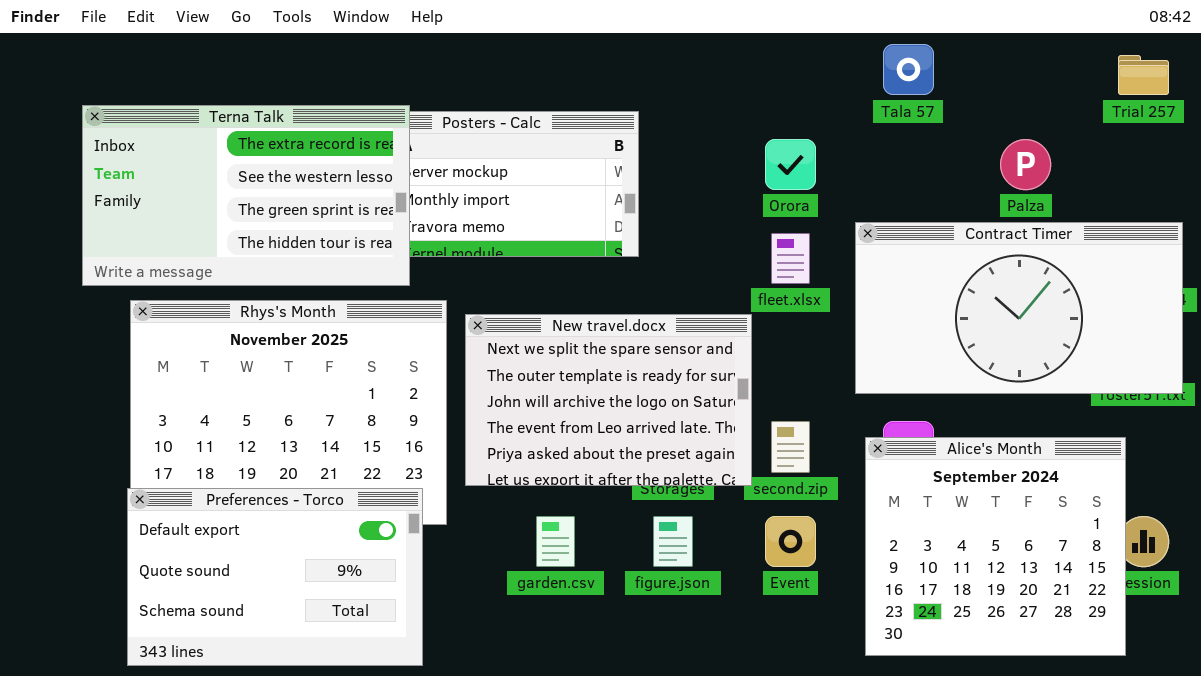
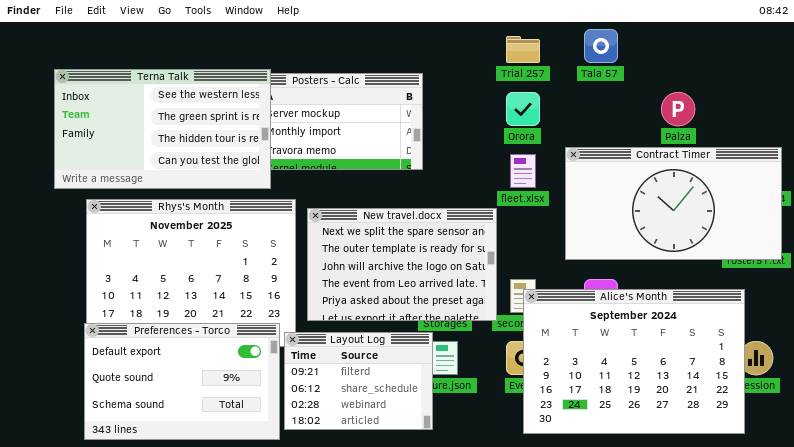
Trial 257: [1118,55,1169,95] -> [506,36,540,63], moved
Terna Talk: [82,105,410,286] -> [54,69,271,189], scrolled down 1 row
Alice's Month: [865,437,1126,656] -> [523,289,745,434], resized
Layout Log: none -> [284,332,433,430], opened

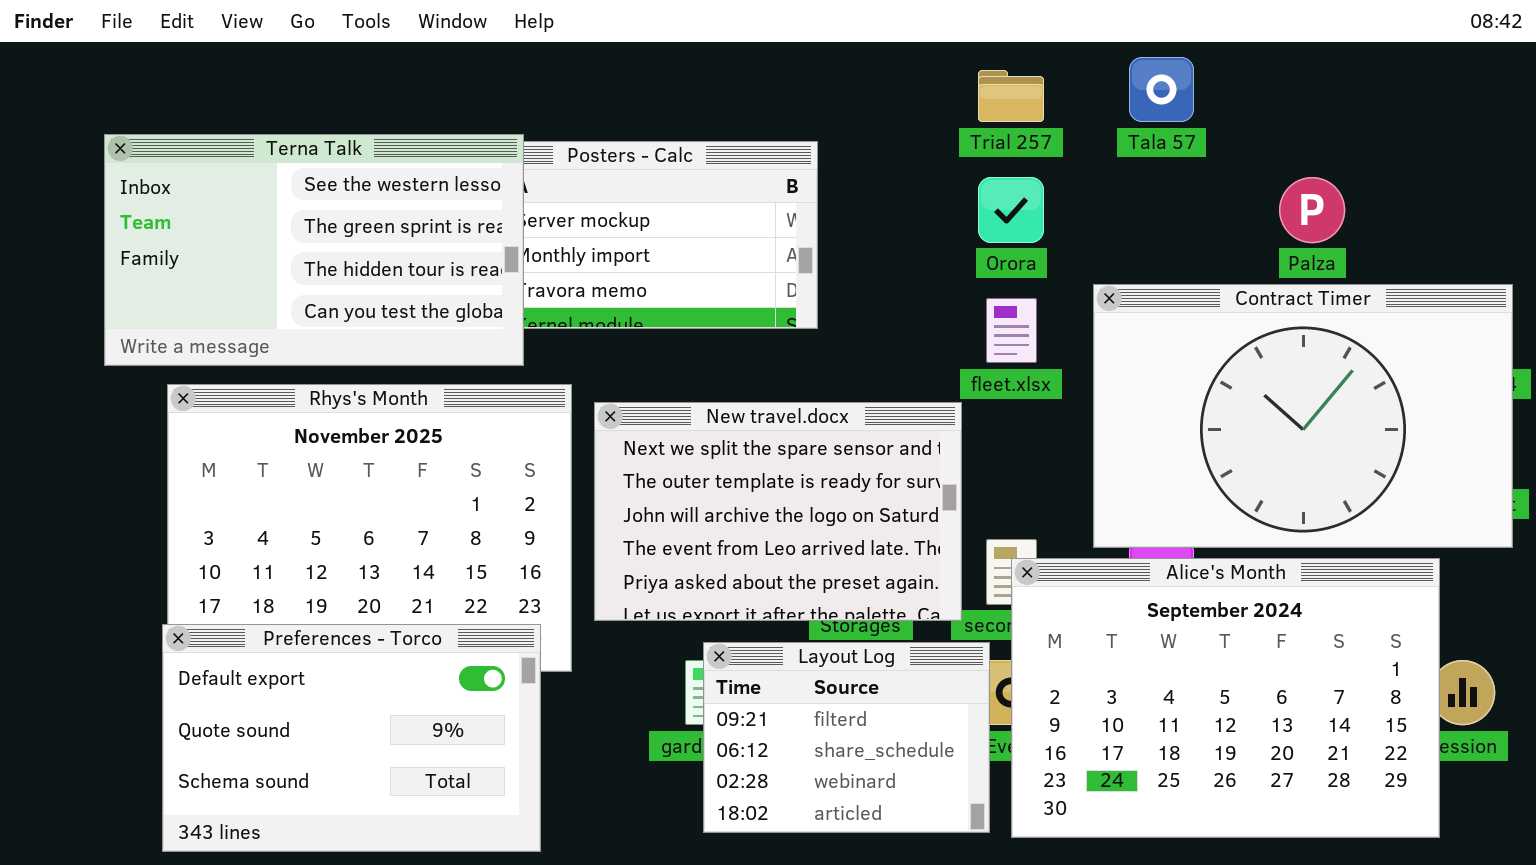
Contract Timer: [565,147,782,260] -> [1093,284,1513,548], resized
Layout Log: [284,332,433,430] -> [703,642,990,833], moved

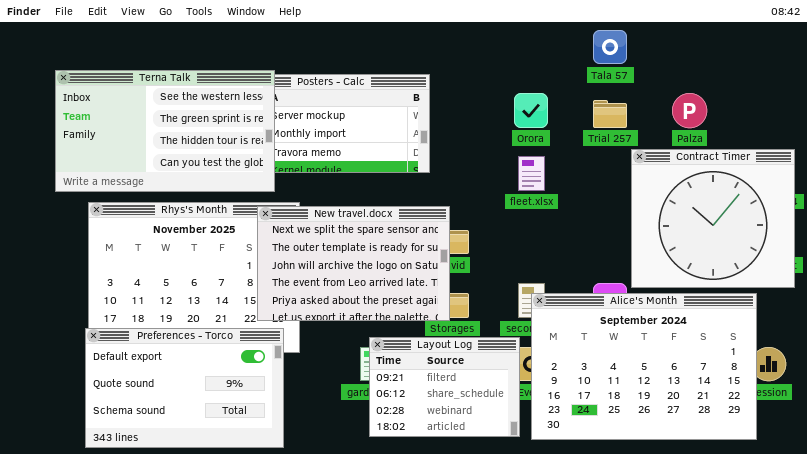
Trial 257: [978,70,1044,122] -> [593,100,627,128], moved
Contract Timer: [1093,284,1513,548] -> [631,149,795,288], resized
New travel.docx: [594,402,962,621] -> [257,206,450,321], moved

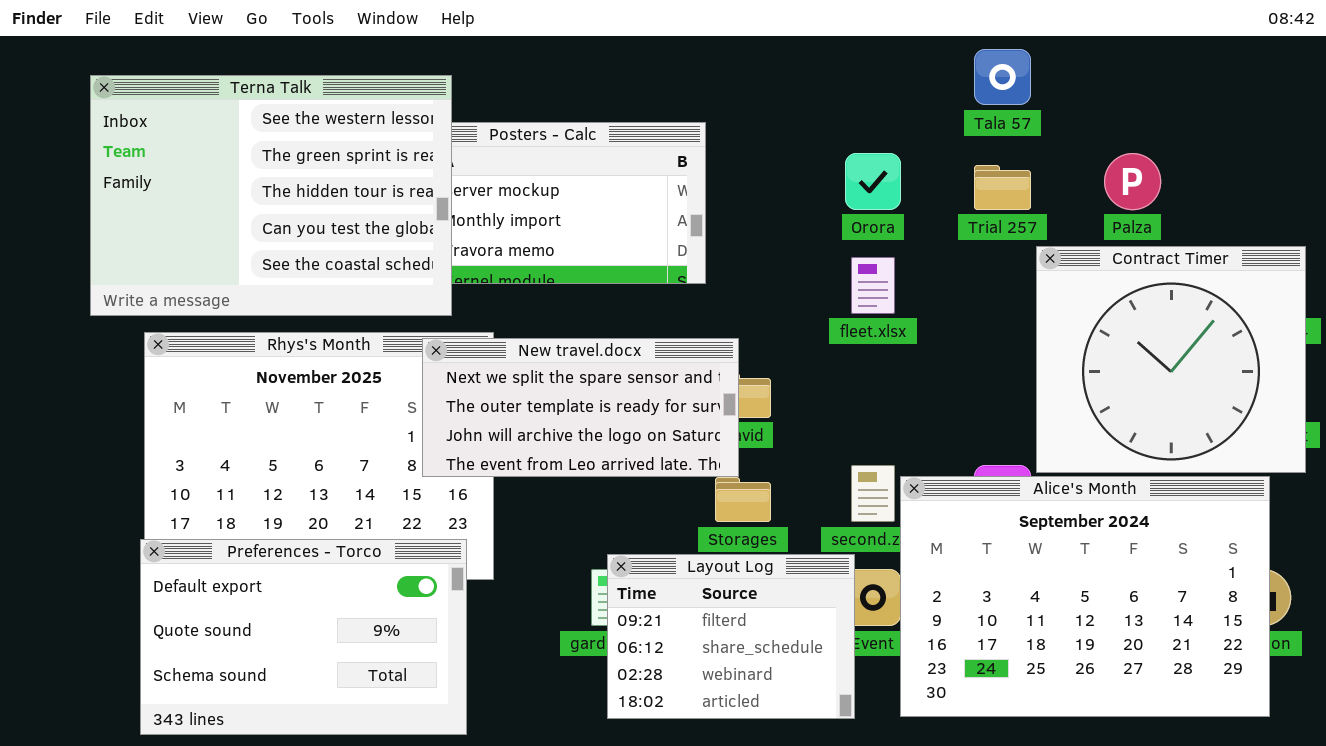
Terna Talk: [55,70,275,192] -> [90,75,452,316], resized
New travel.docx: [257,206,450,321] -> [422,338,739,477], resized
Alice's Month: [531,293,757,440] -> [900,476,1270,717], moved

